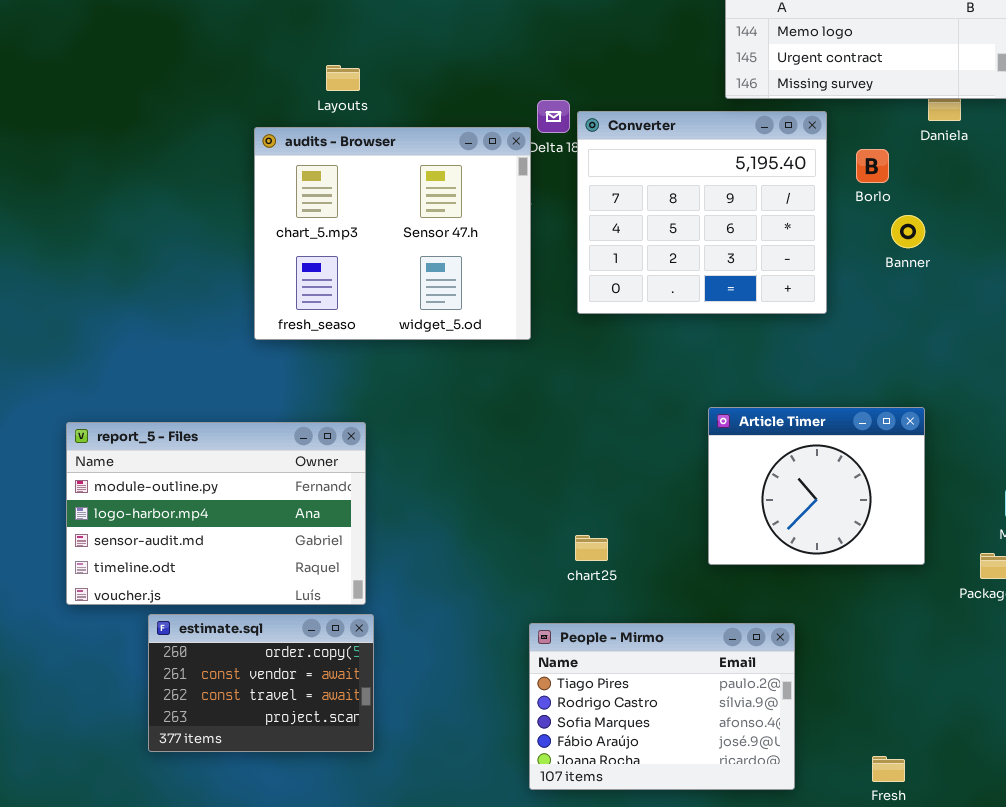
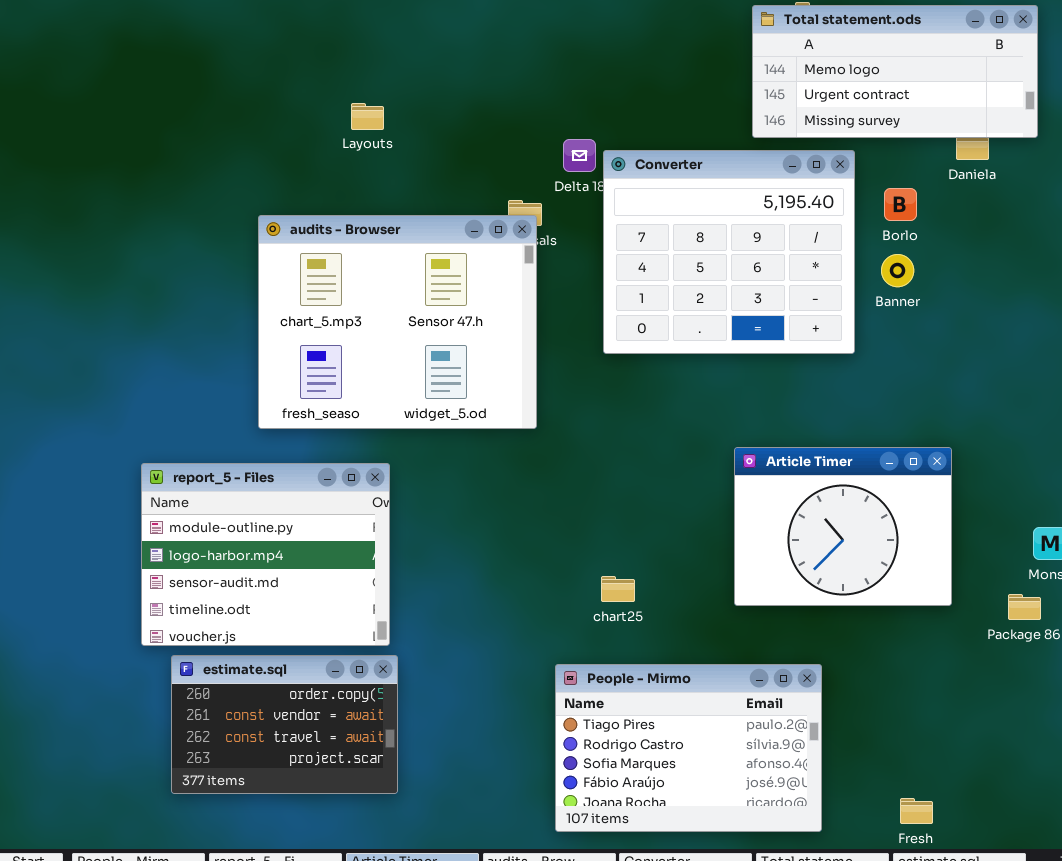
audits - Browser: [254,127,531,340] -> [258,215,537,429], moved
Banner: [891,215,925,248] -> [881,254,914,287], moved
report_5 - Files: [66,422,366,605] -> [141,463,390,646], resized

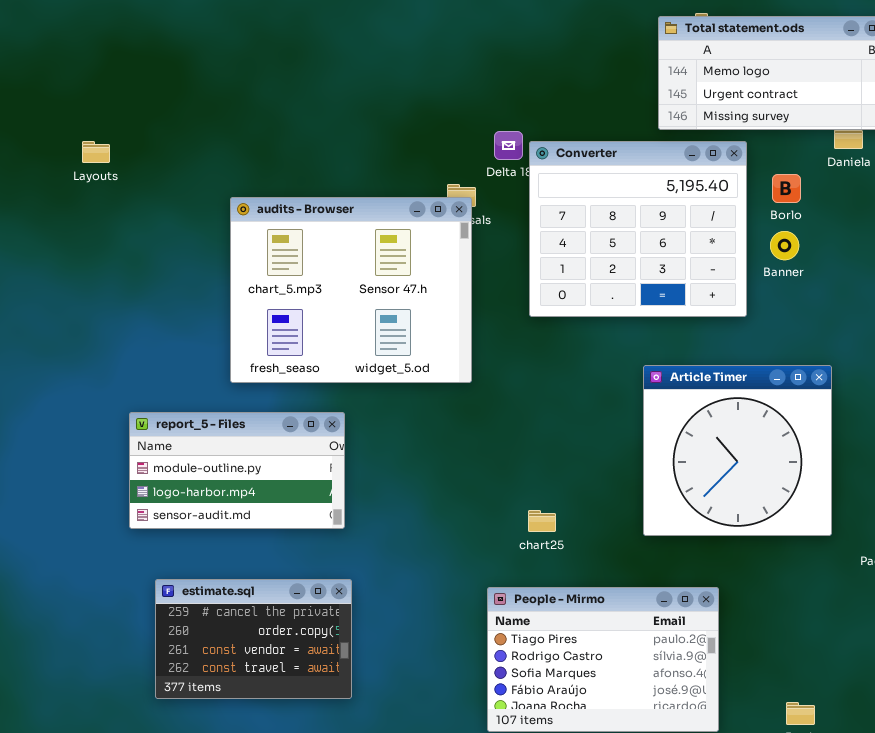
Layouts: [351,103,384,130] -> [82,141,110,163], moved
Article Timer: [734,447,952,606] -> [643,365,832,536], resized
report_5 - Files: [141,463,390,646] -> [129,412,345,529], resized
estimate.sql: [171,655,398,794] -> [155,579,352,699], scrolled up 1 row

